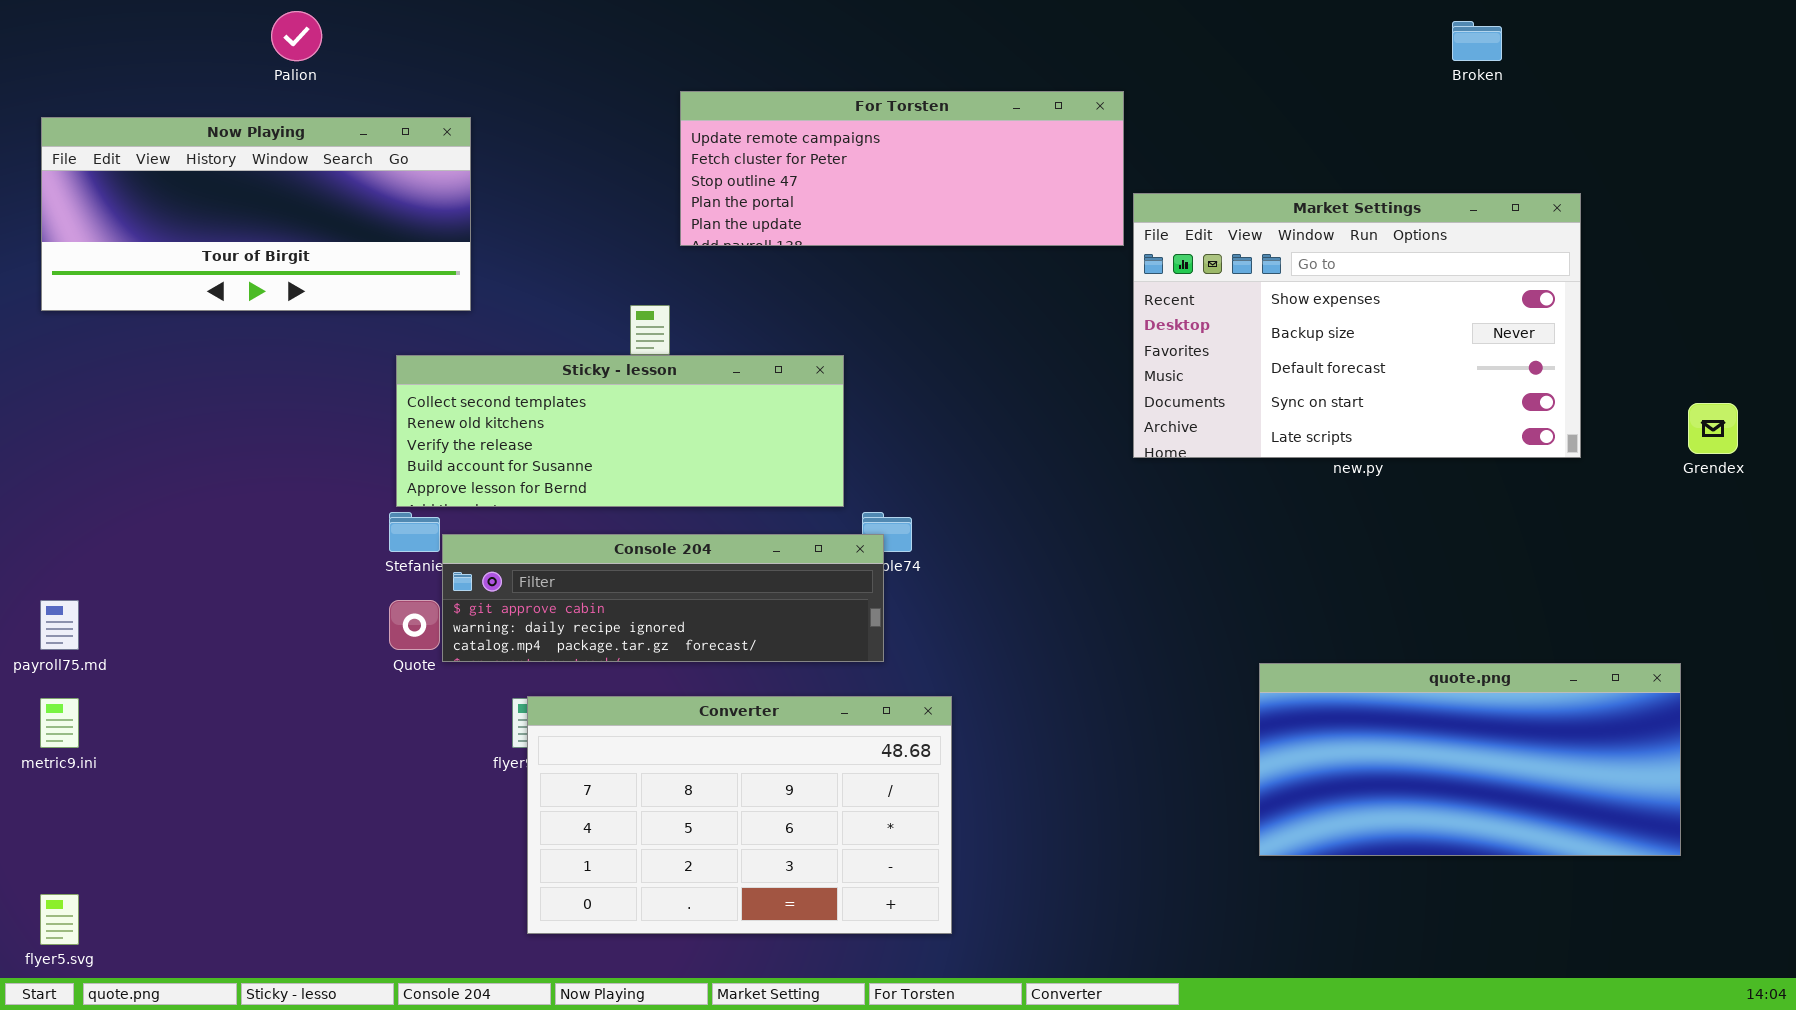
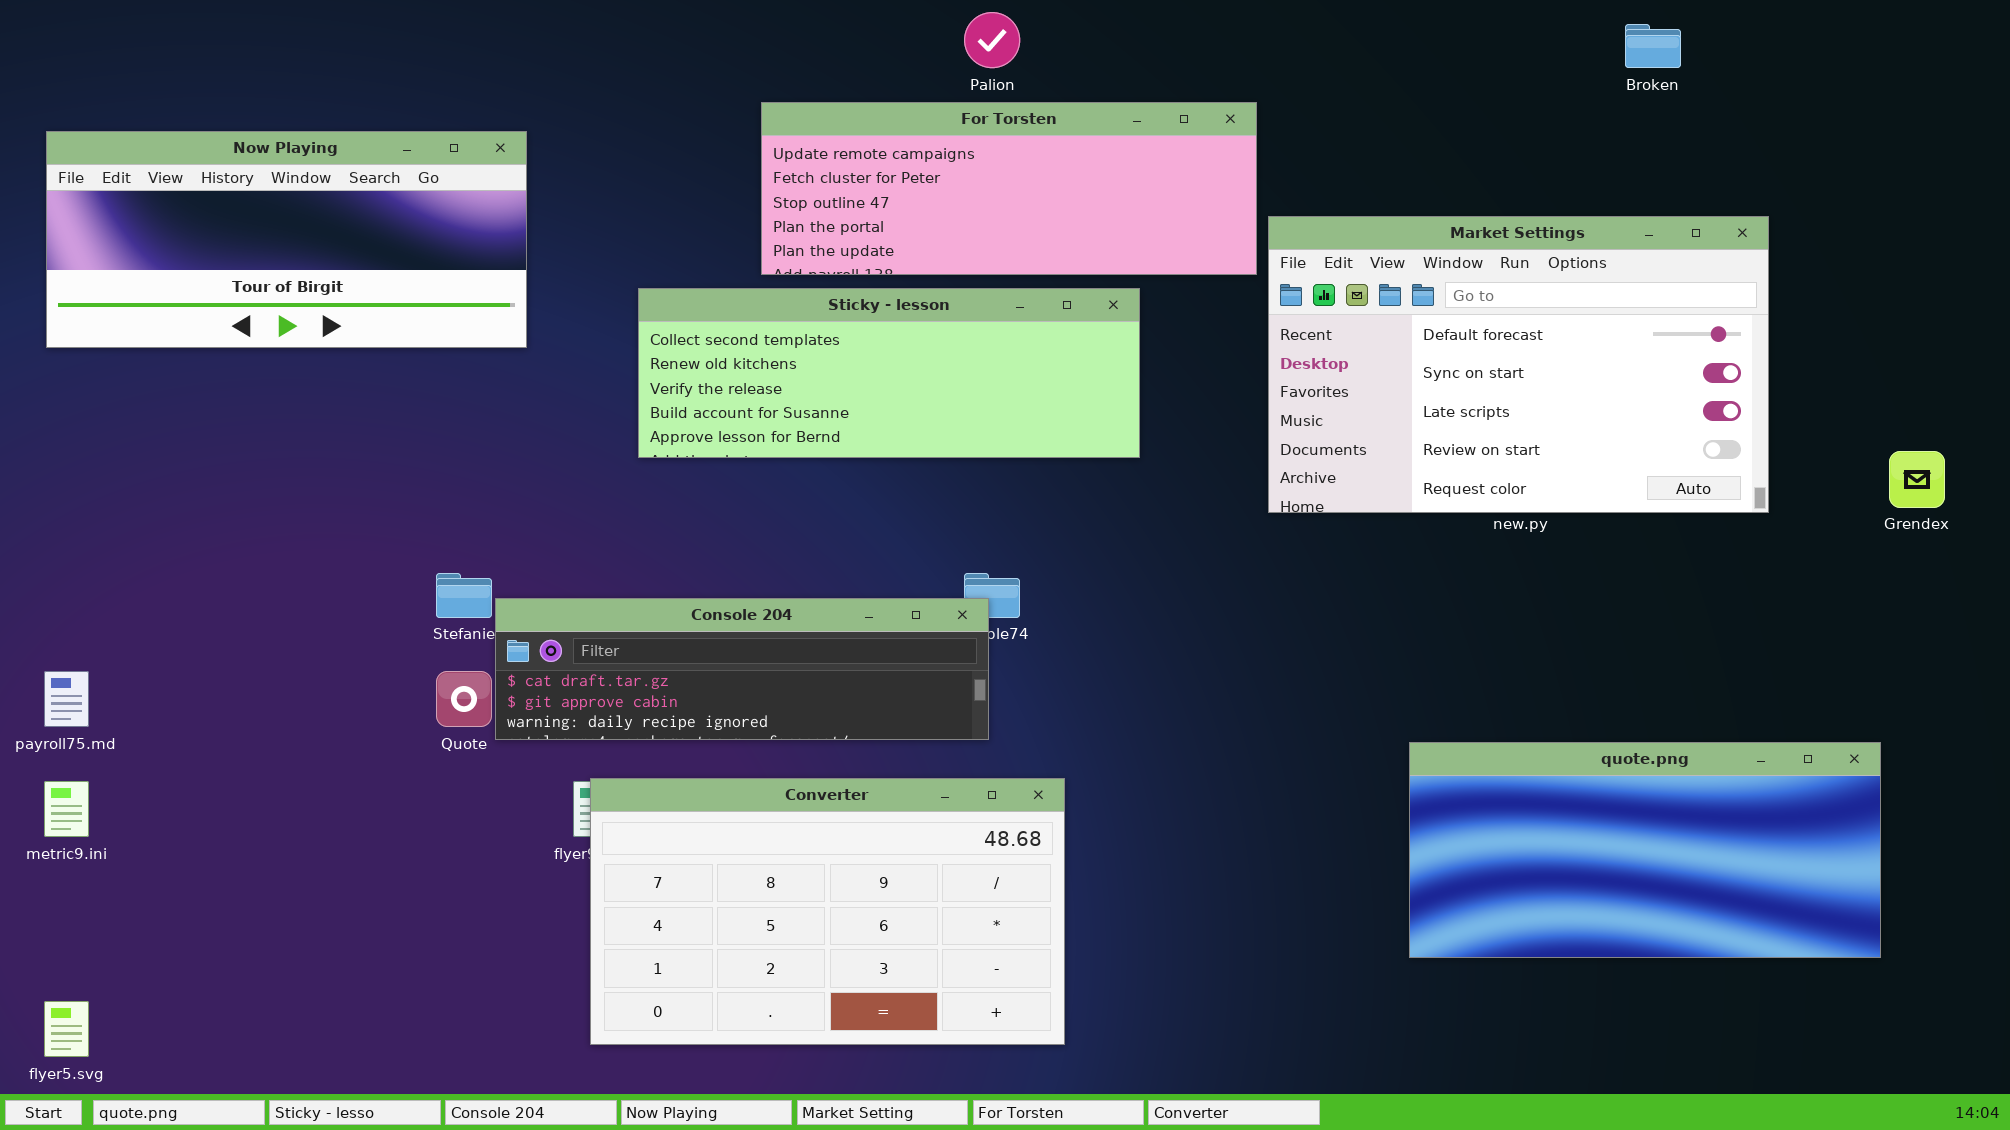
Palion: [271,11,322,61] -> [964,12,1020,68], moved
Market Settings: [1133,193,1581,458] -> [1268,216,1769,513], scrolled down 2 rows
Sticky - lesson: [396,355,844,507] -> [638,288,1140,458], moved
Console 204: [442,534,884,662] -> [495,598,989,740], scrolled up 1 row

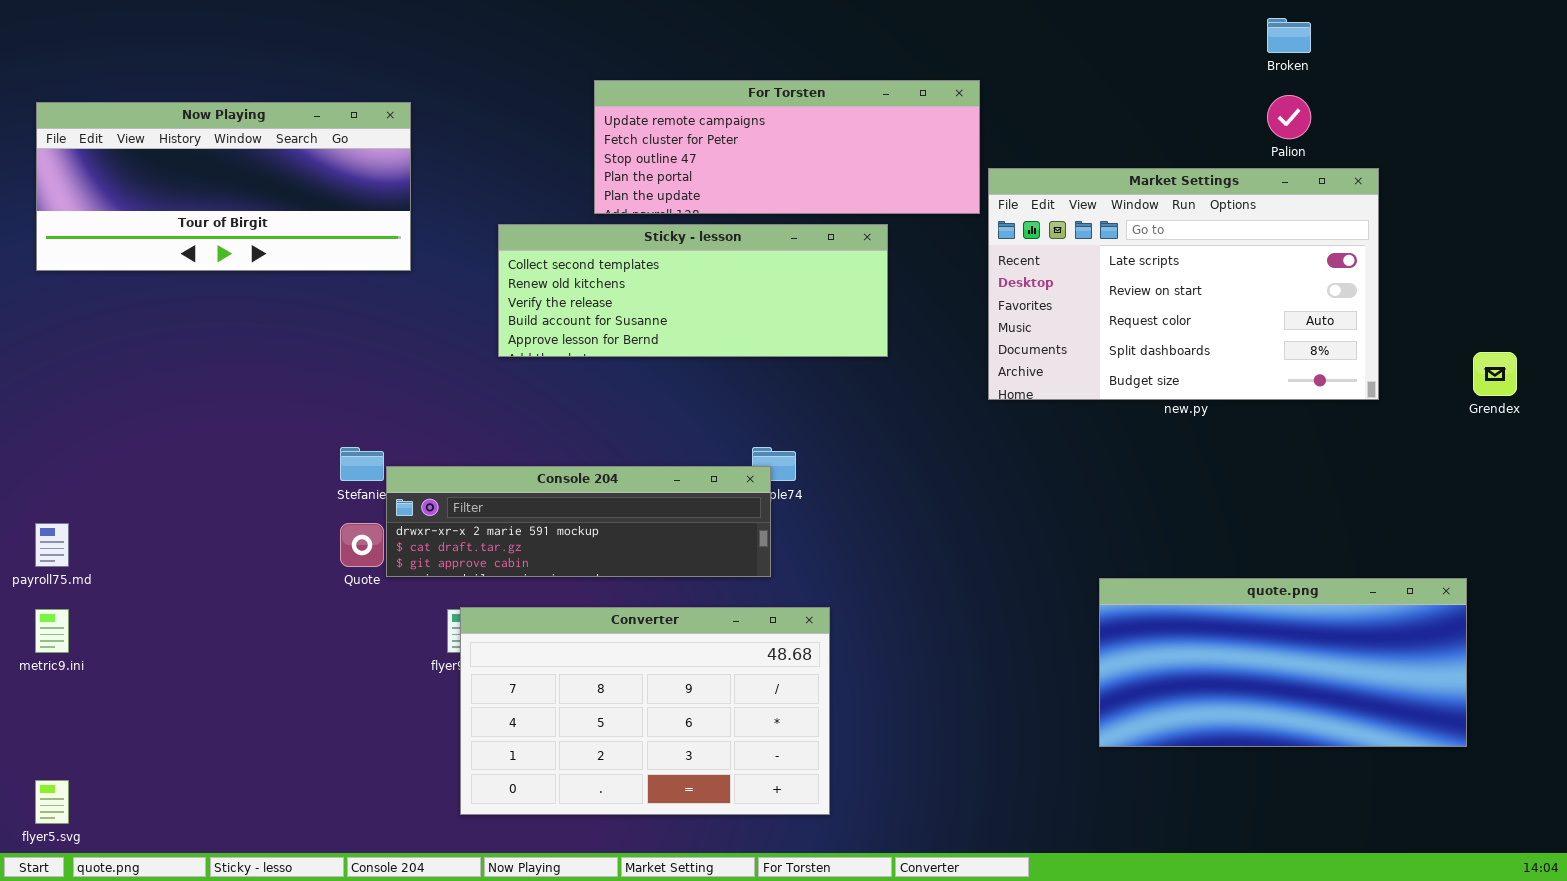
Palion: [964,12,1020,68] -> [1267,95,1311,139], moved
Market Settings: [1268,216,1769,513] -> [988,168,1379,400], scrolled down 2 rows
Console 204: [495,598,989,740] -> [386,466,771,577], scrolled up 1 row

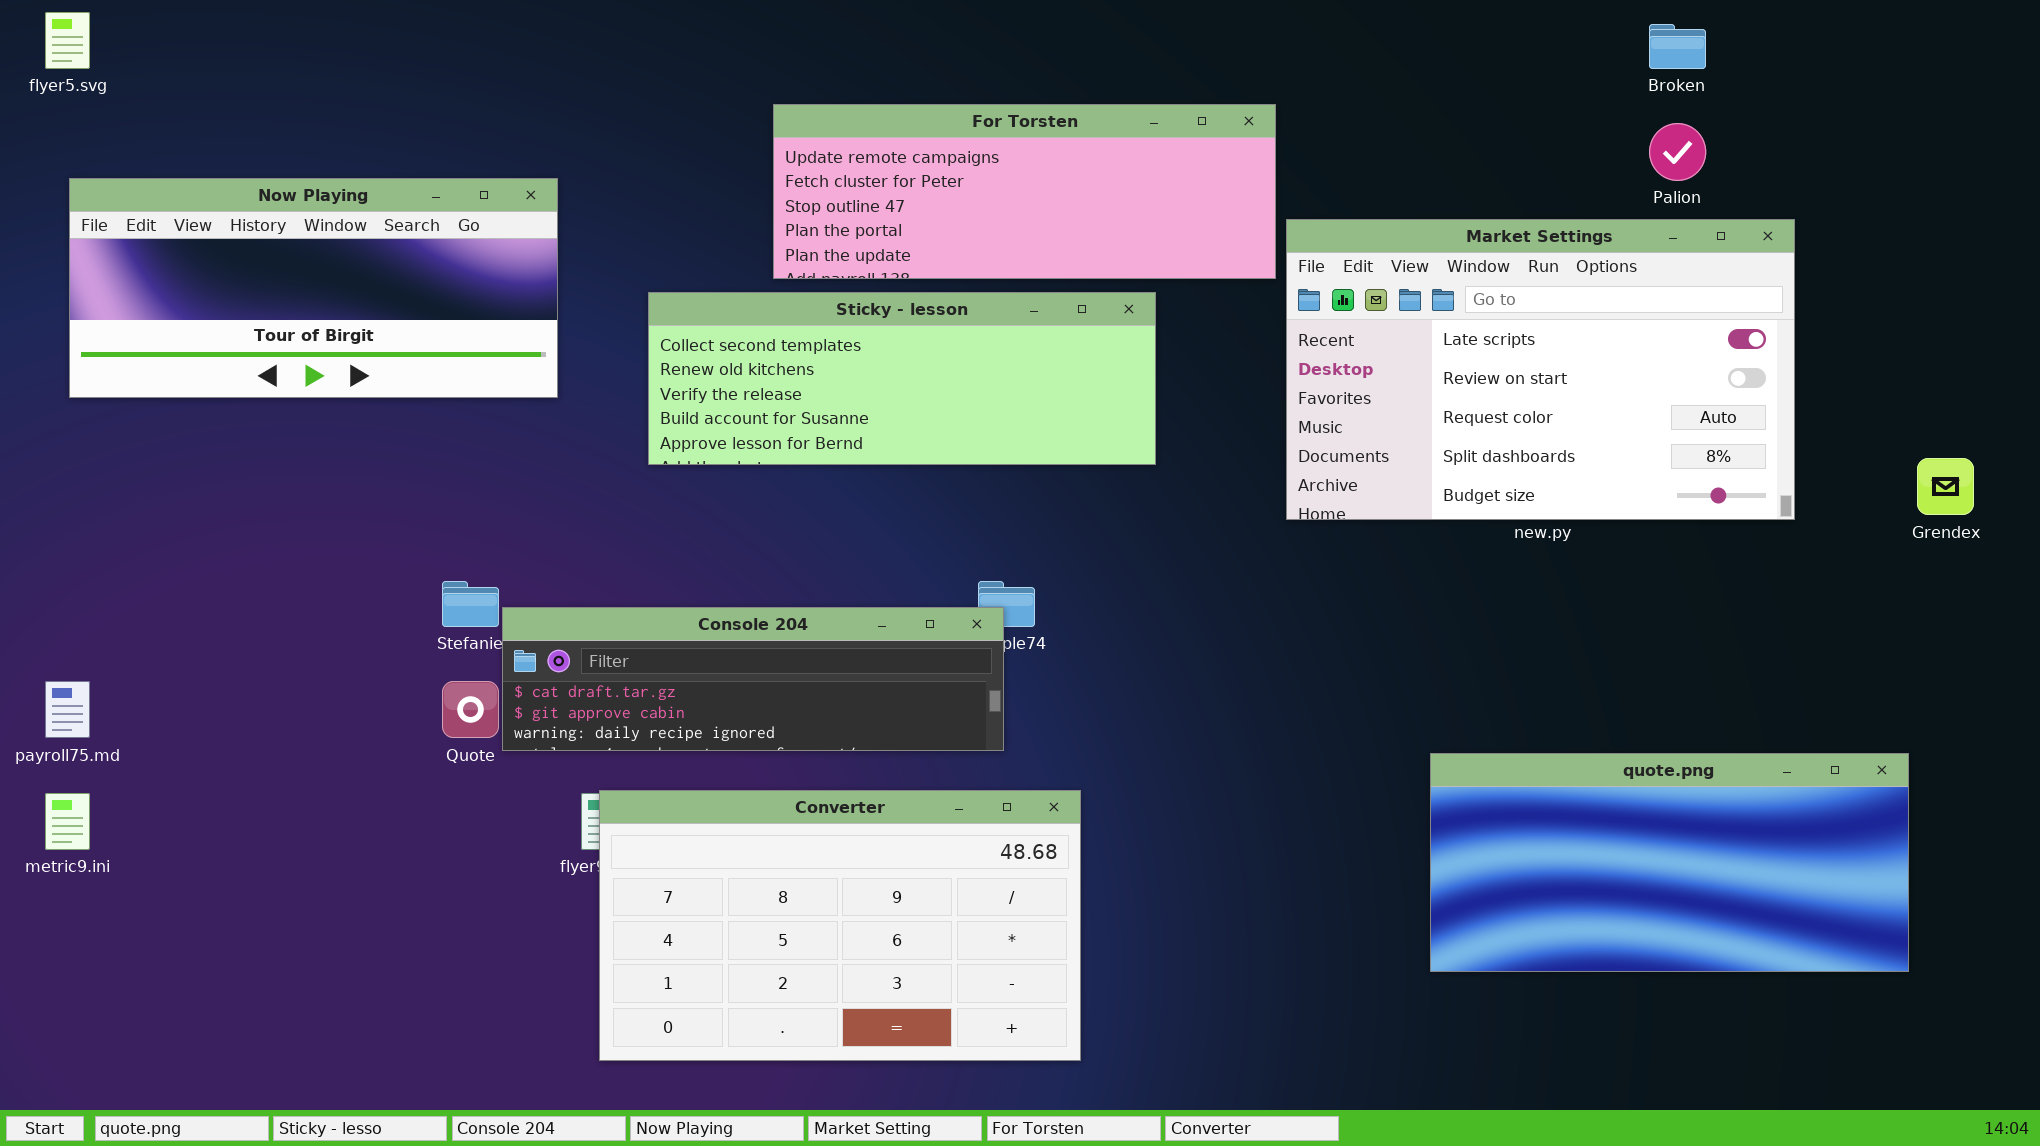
Now Playing: [36,102,411,271] -> [69,178,558,398], moved
Console 204: [386,466,771,577] -> [502,607,1004,751], scrolled down 1 row
flyer5.svg: [35,780,69,824] -> [45,12,90,69], moved

